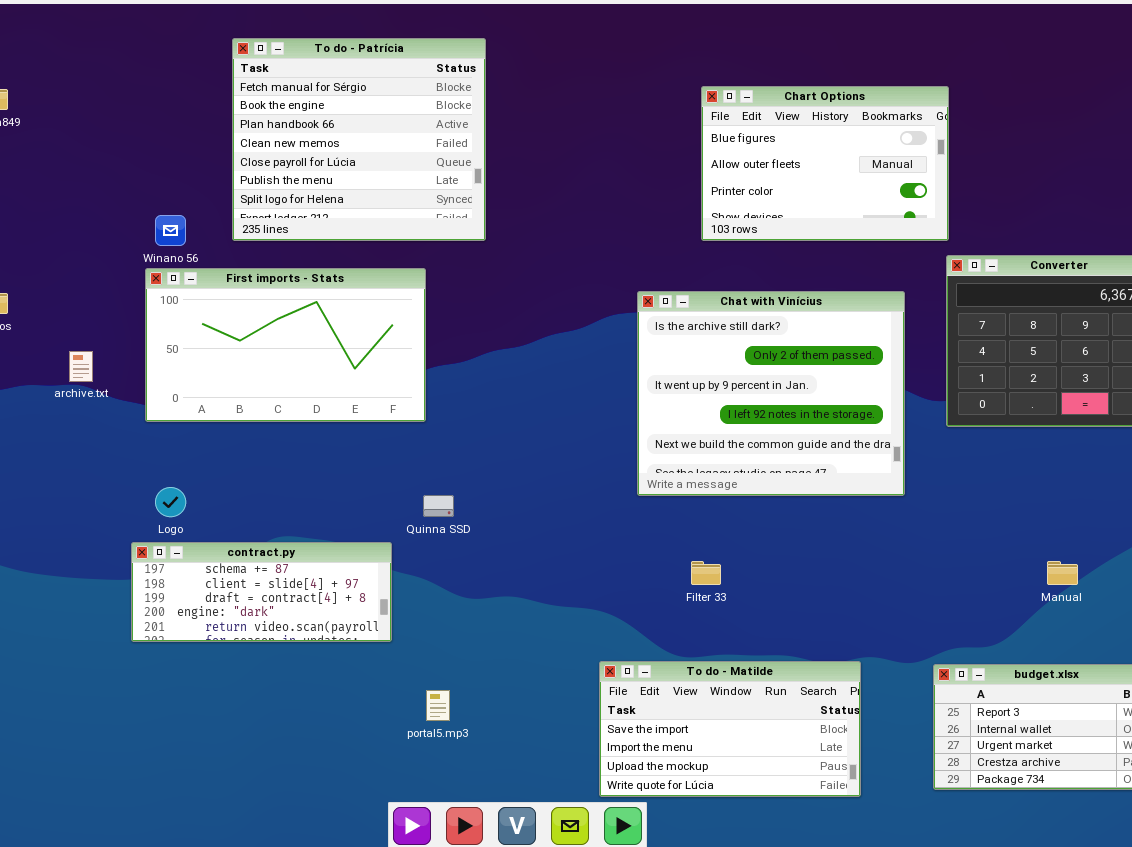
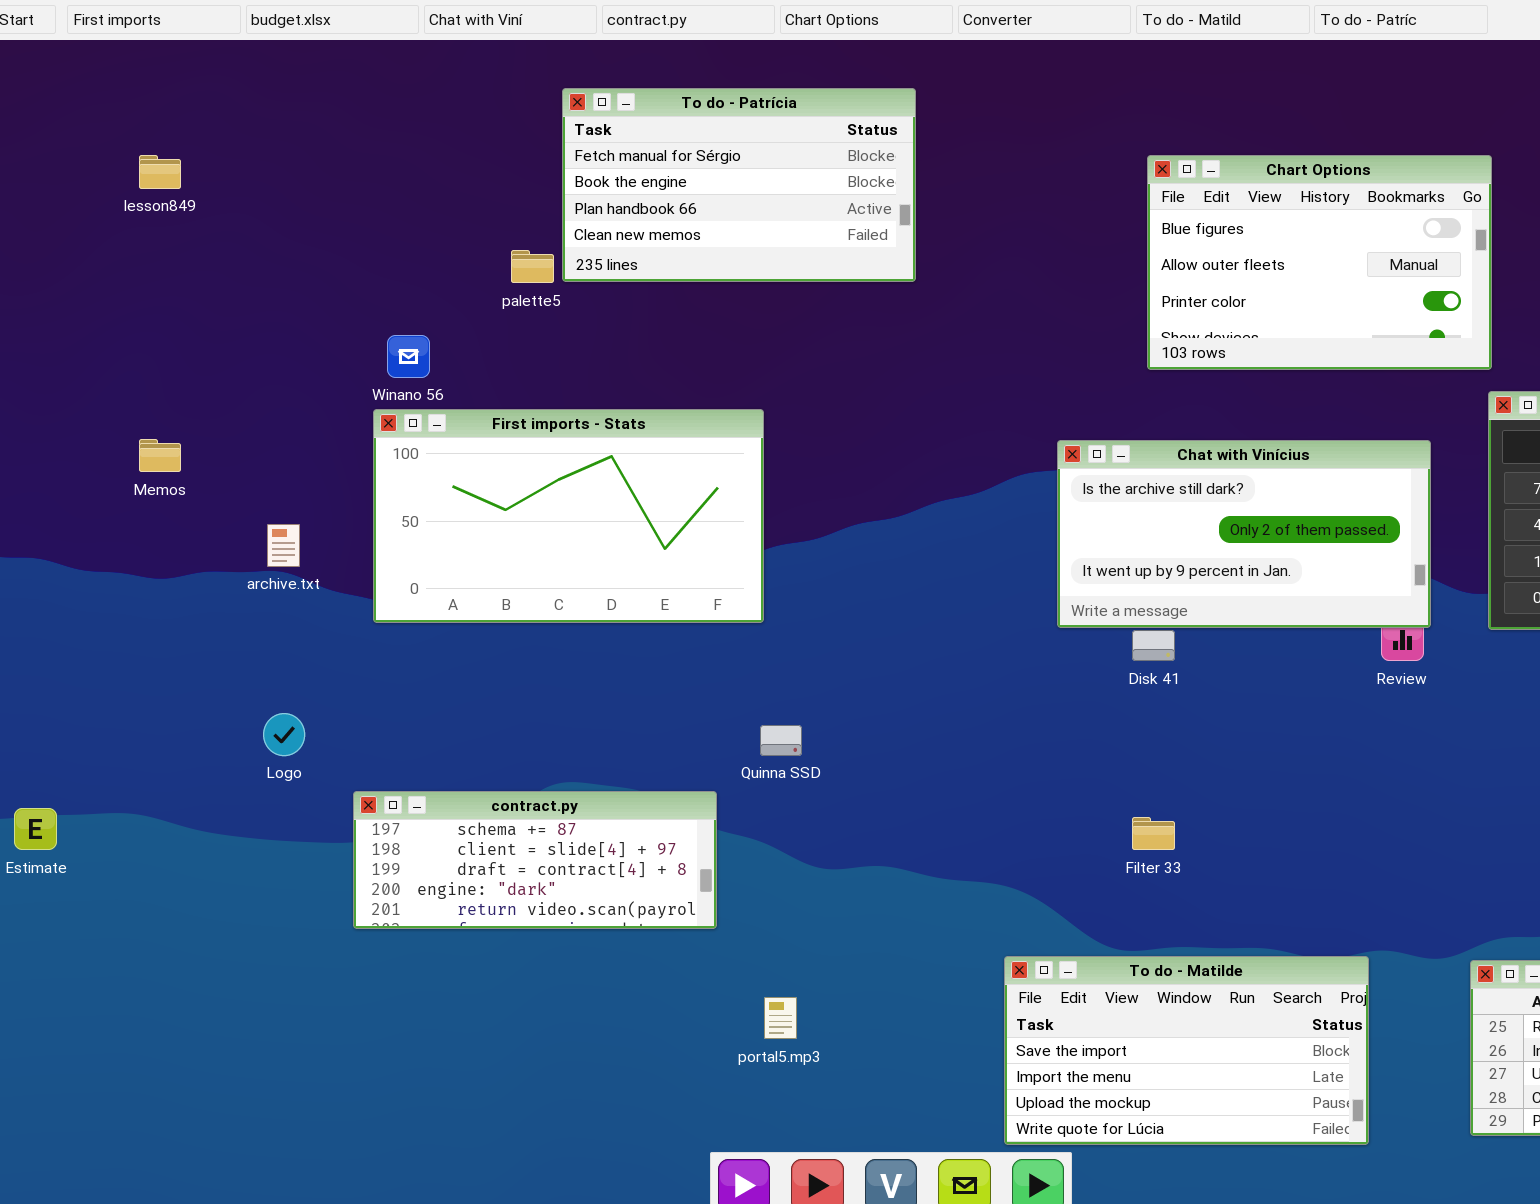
To do - Patrícia: [232,38,486,241] -> [562,88,916,282], moved, resized
Chat with Vinícius: [637,291,905,496] -> [1057,440,1431,628], resized
Logo: [155,487,186,517] -> [263,713,305,756], moved

